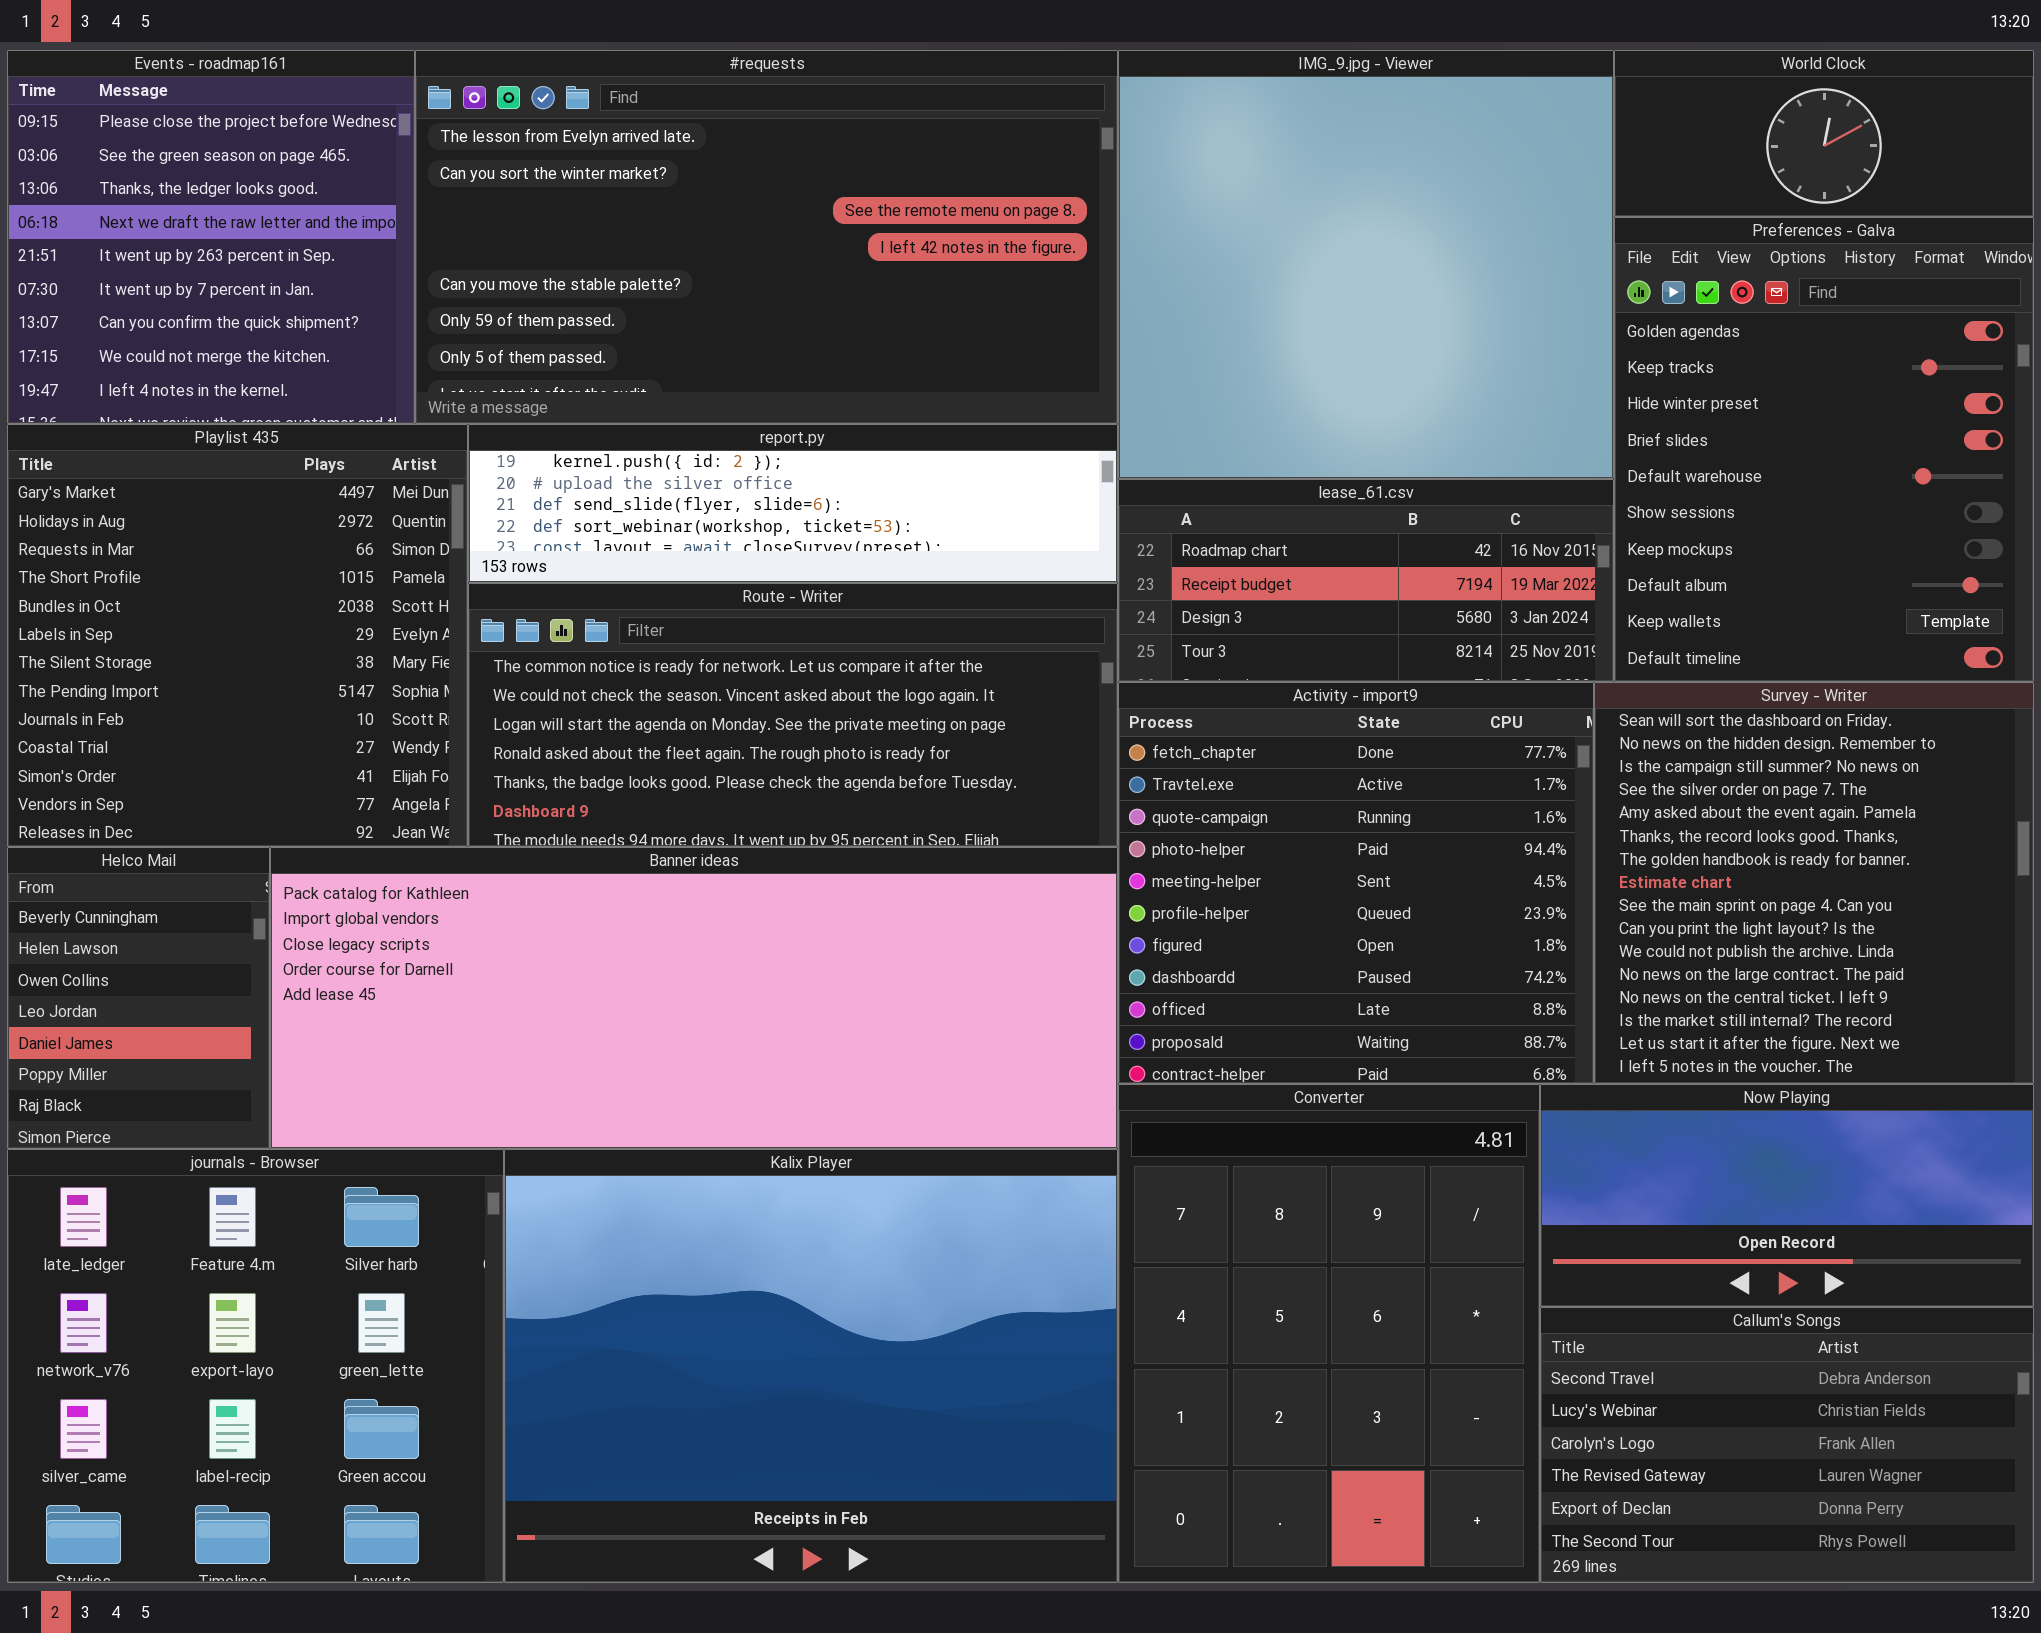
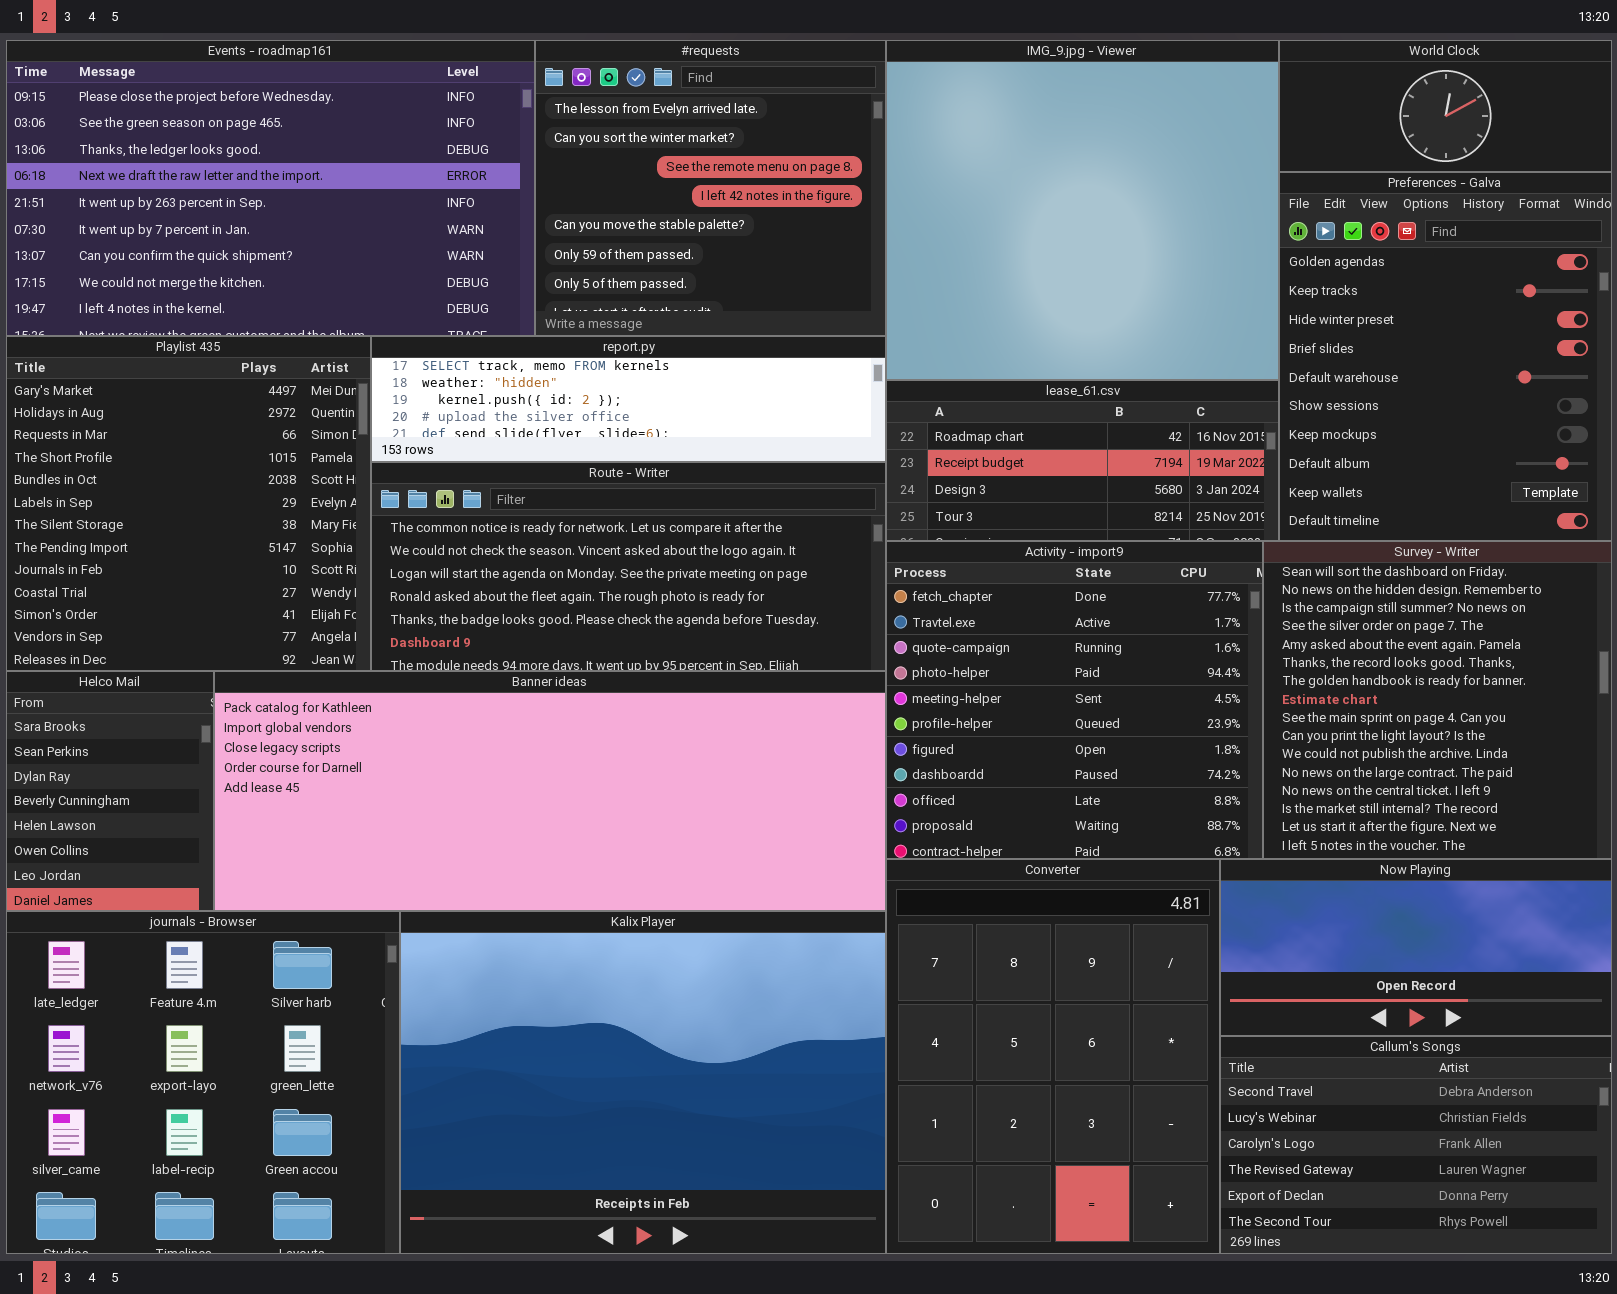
Events - roadmap161: [7,50,415,424] -> [6,40,535,336], resized
#requests: [415,50,1118,424] -> [535,40,886,336], resized
report.py: [468,424,1118,583] -> [371,336,886,462], scrolled up 2 rows
Helco Mail: [7,847,270,1149] -> [6,671,214,911], scrolled up 3 rows

